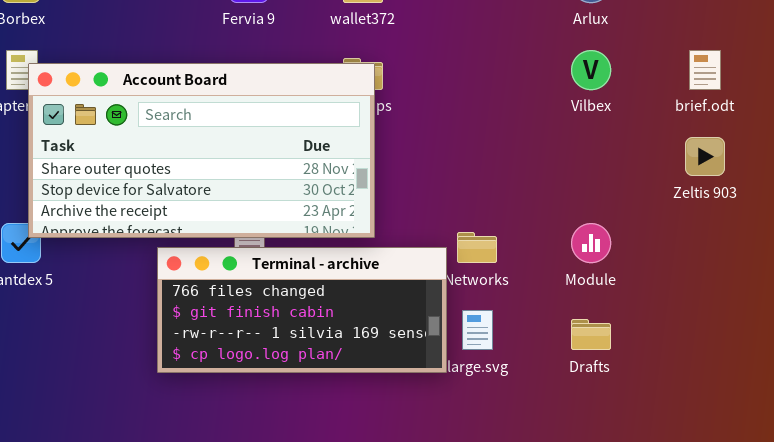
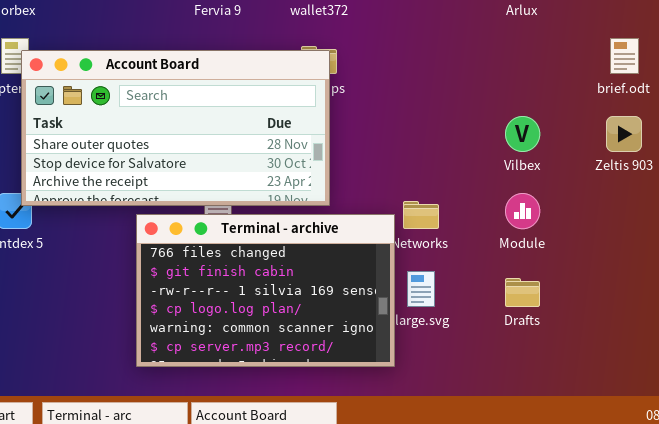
Vilbex: [571,50,611,90] -> [505,116,540,152], moved
Terminal - archive: [157,247,447,373] -> [136,214,395,367], resized

